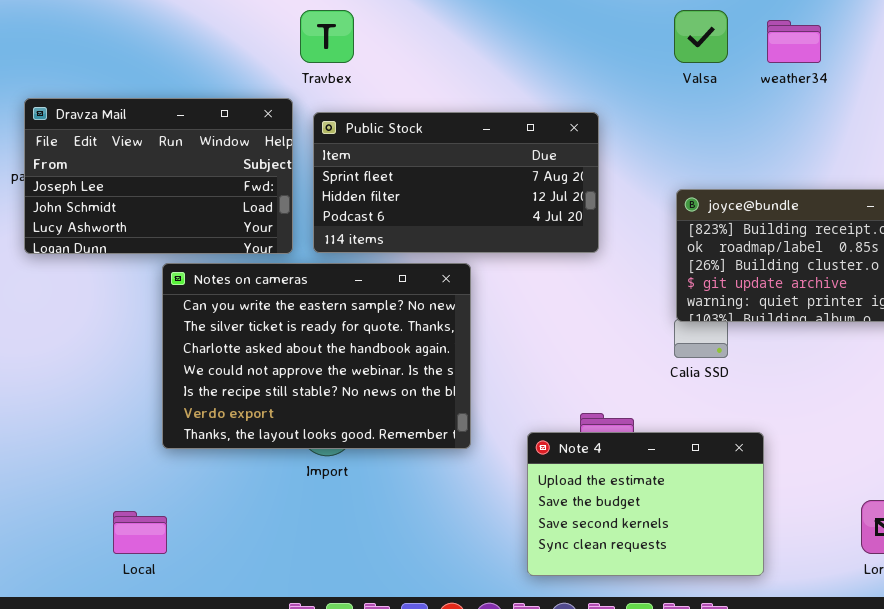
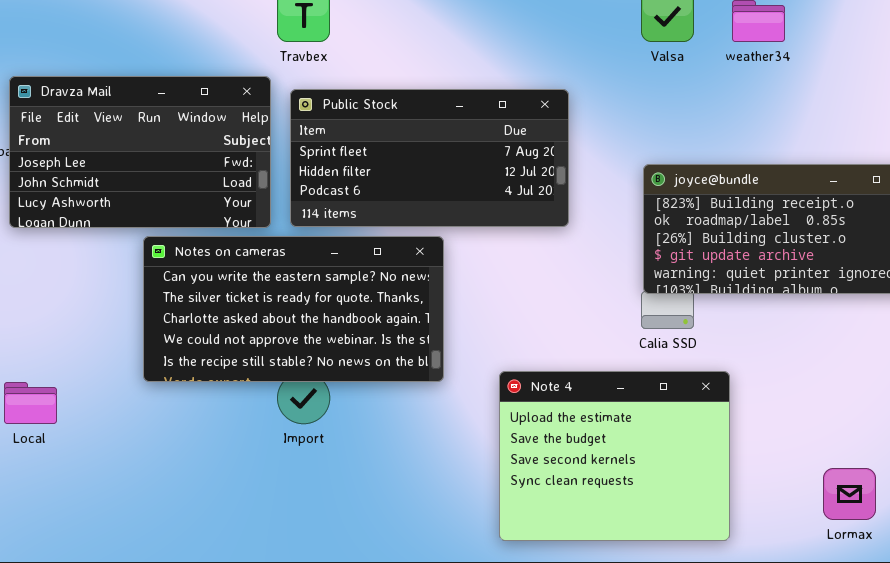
Notes on cameras: [162,263,471,449] -> [143,236,444,382], resized
Note 4: [527,432,764,576] -> [499,371,730,541], resized
Local: [113,511,167,554] -> [4,382,57,424], moved

